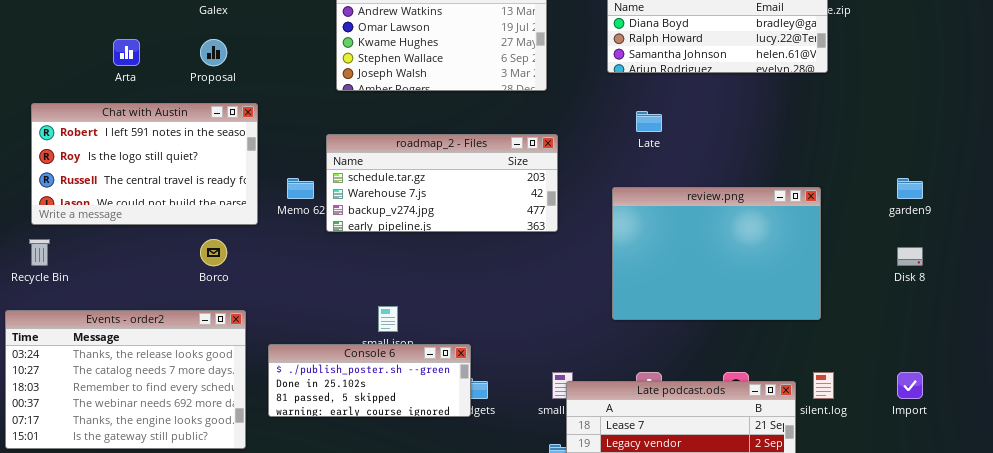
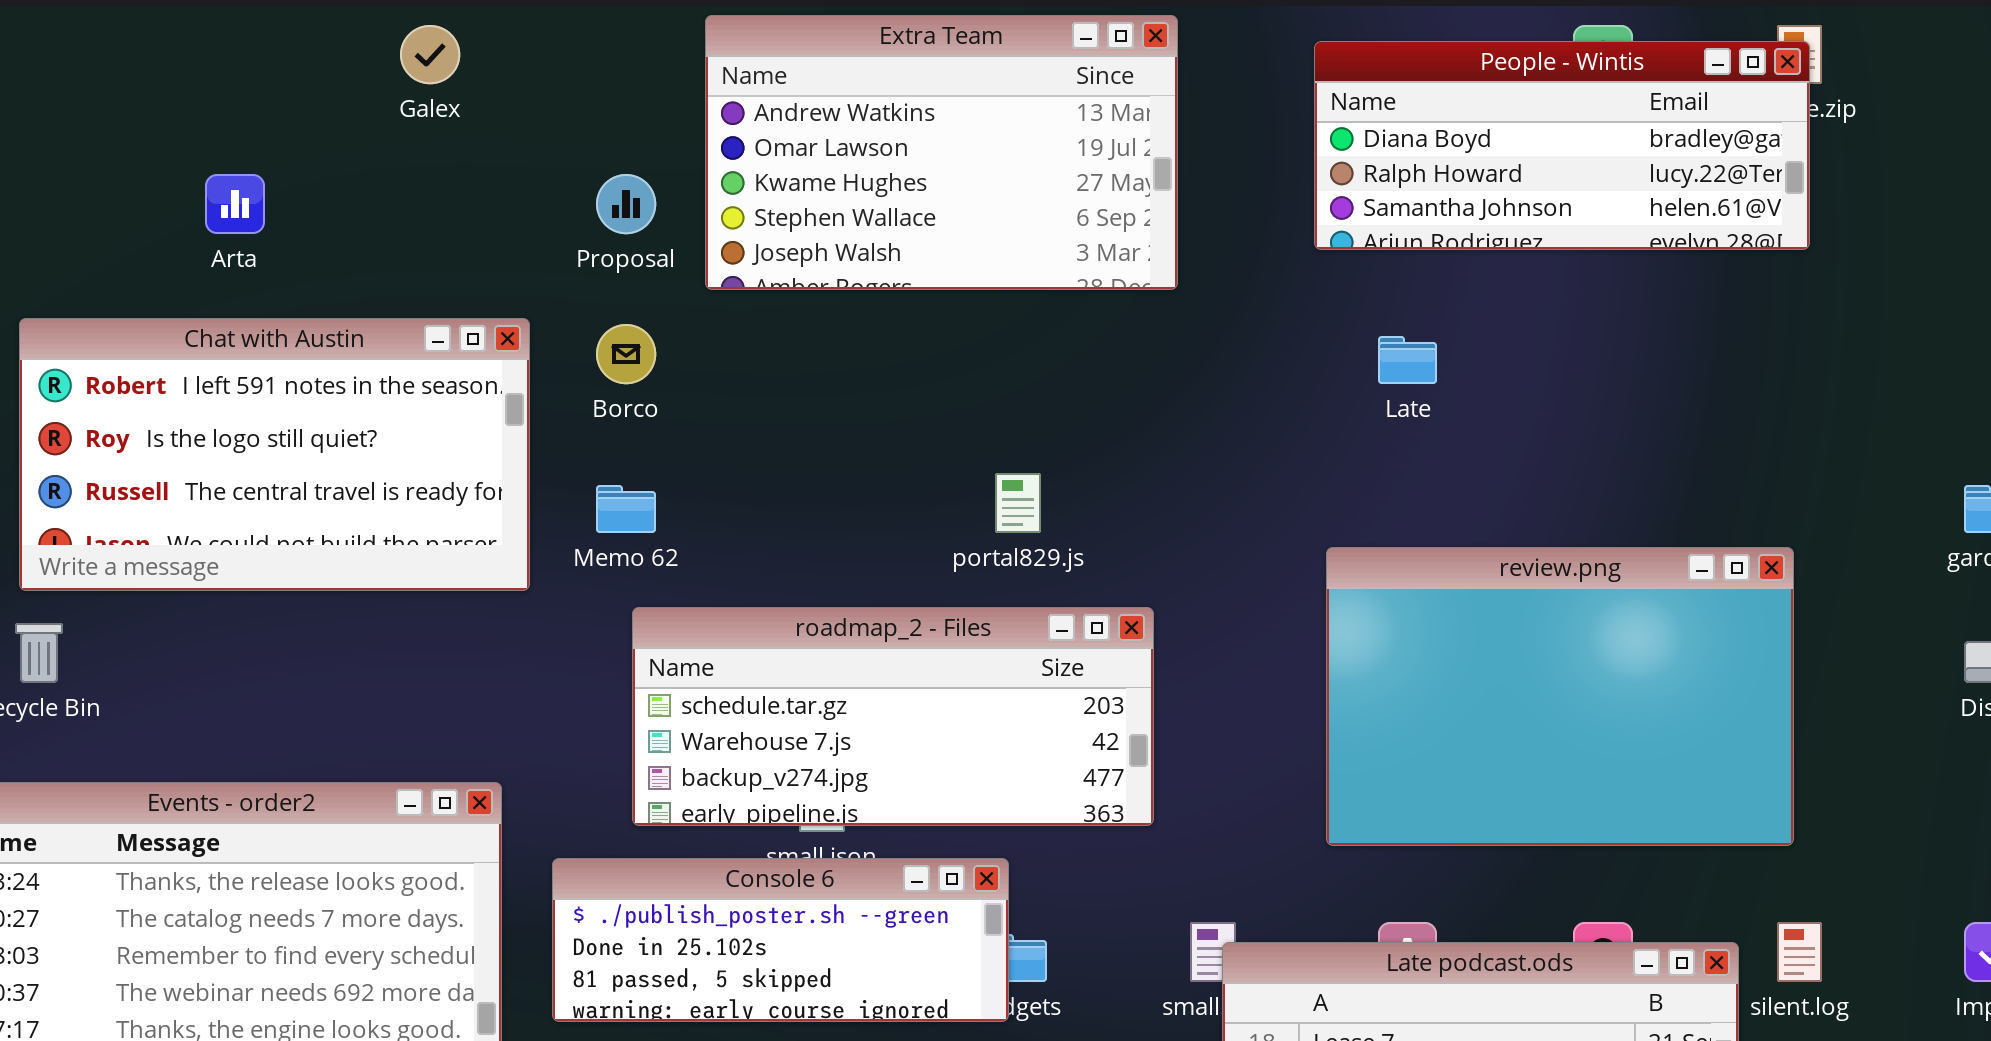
Proposal: [200,39,227,66] -> [596,174,656,234], moved
roadmap_2 - Files: [326,134,558,232] -> [632,607,1154,826], moved
review.png: [612,187,821,320] -> [1326,547,1794,846], moved
Borco: [200,239,227,266] -> [596,324,656,384], moved

